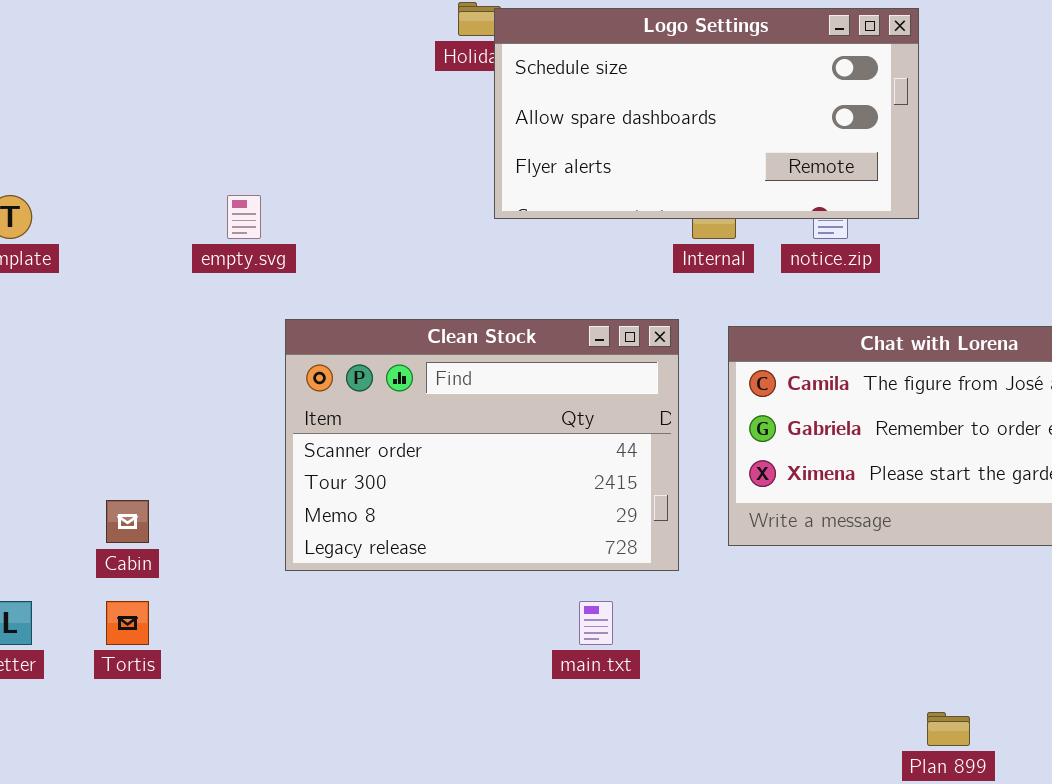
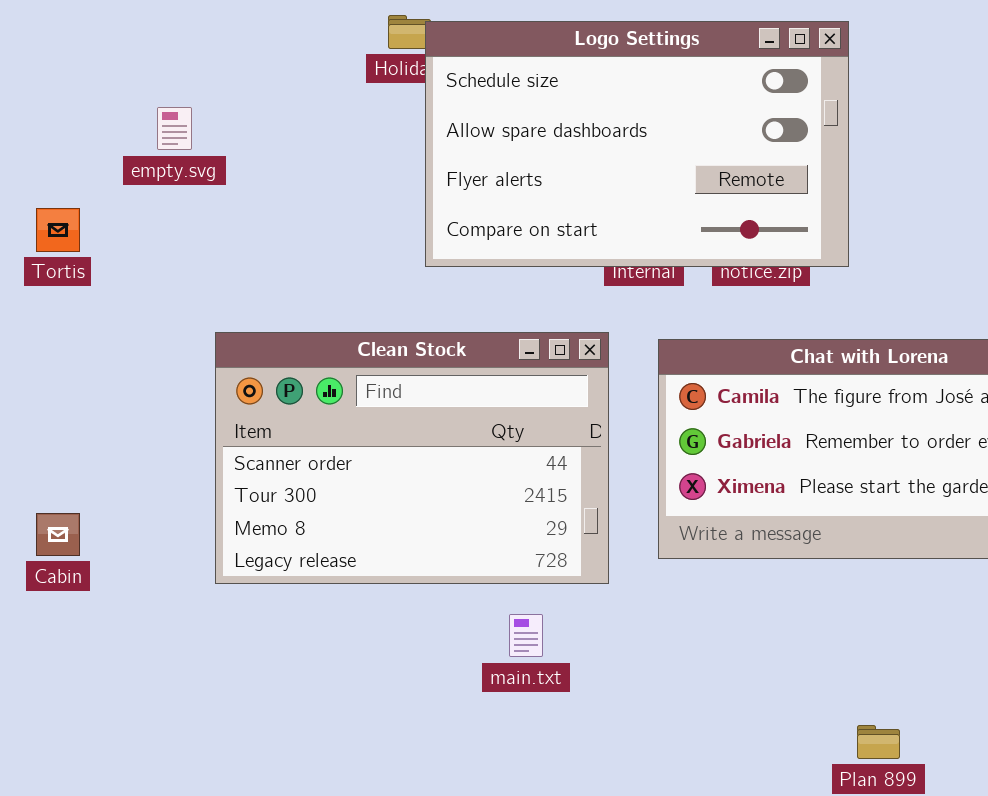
Logo Settings: [494,8,919,219] -> [425,21,849,267], resized
empty.svg: [227,195,261,239] -> [157,107,192,150], moved
Tortis: [106,601,149,645] -> [36,208,80,252], moved

